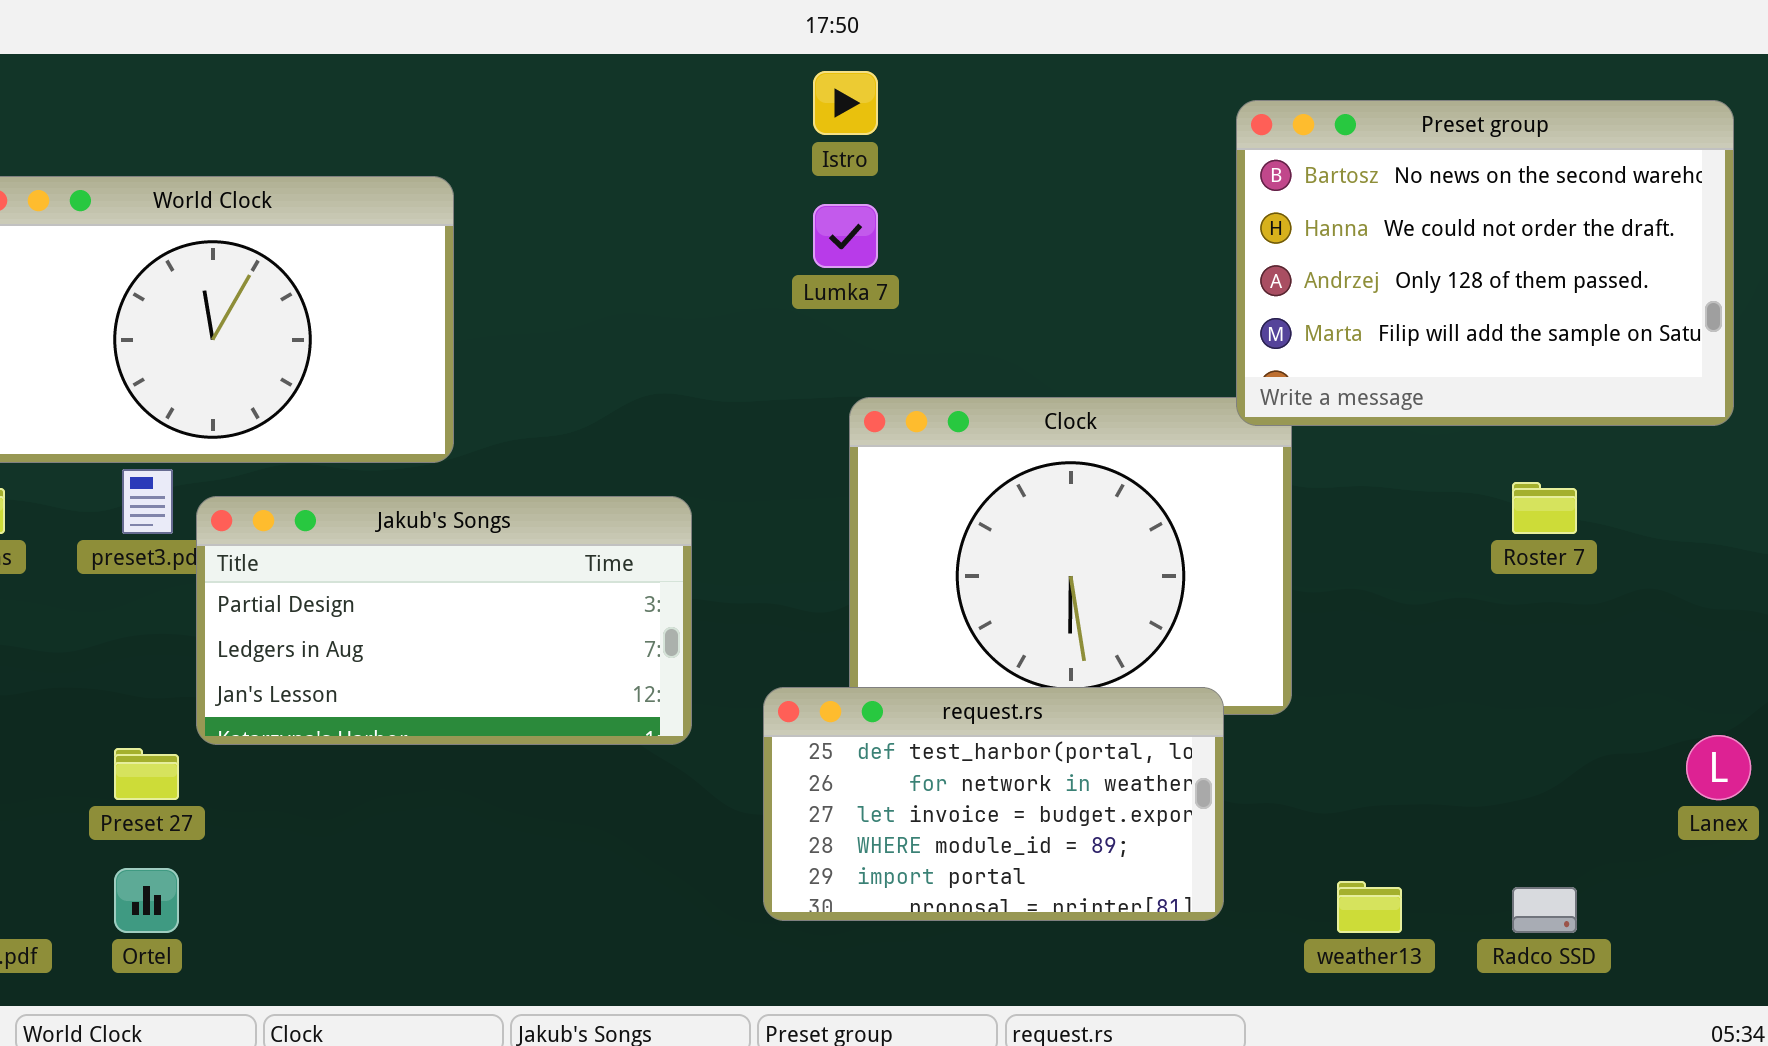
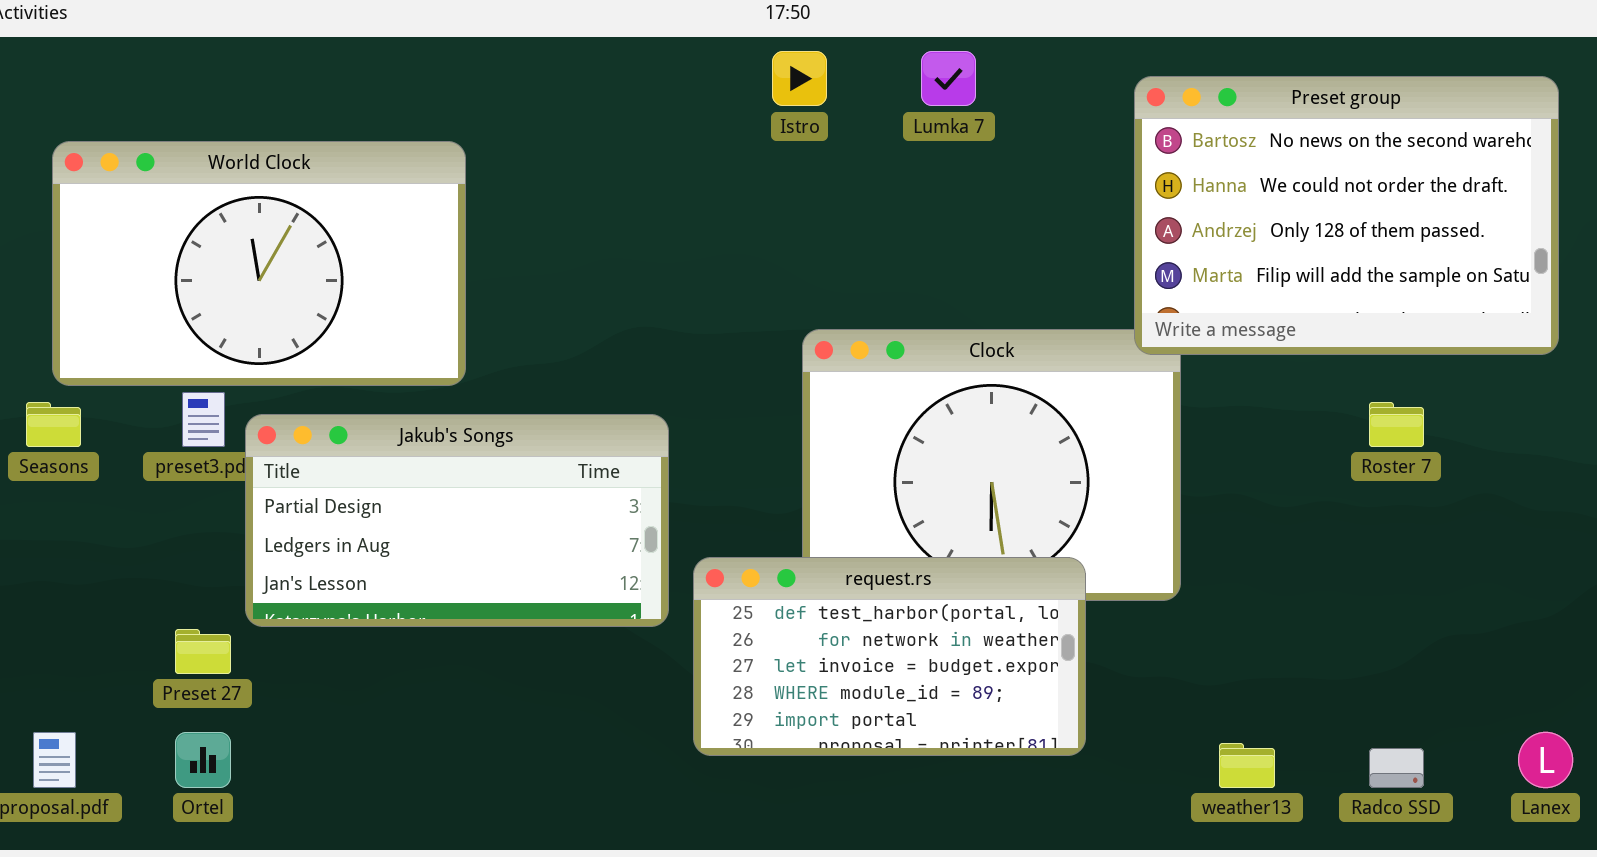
Lumka 7: [813,204,878,268] -> [921,51,976,106], moved
request.rs: [763,687,1224,921] -> [693,557,1086,756], moved
Lanex: [1686,735,1751,800] -> [1518,732,1573,788], moved

